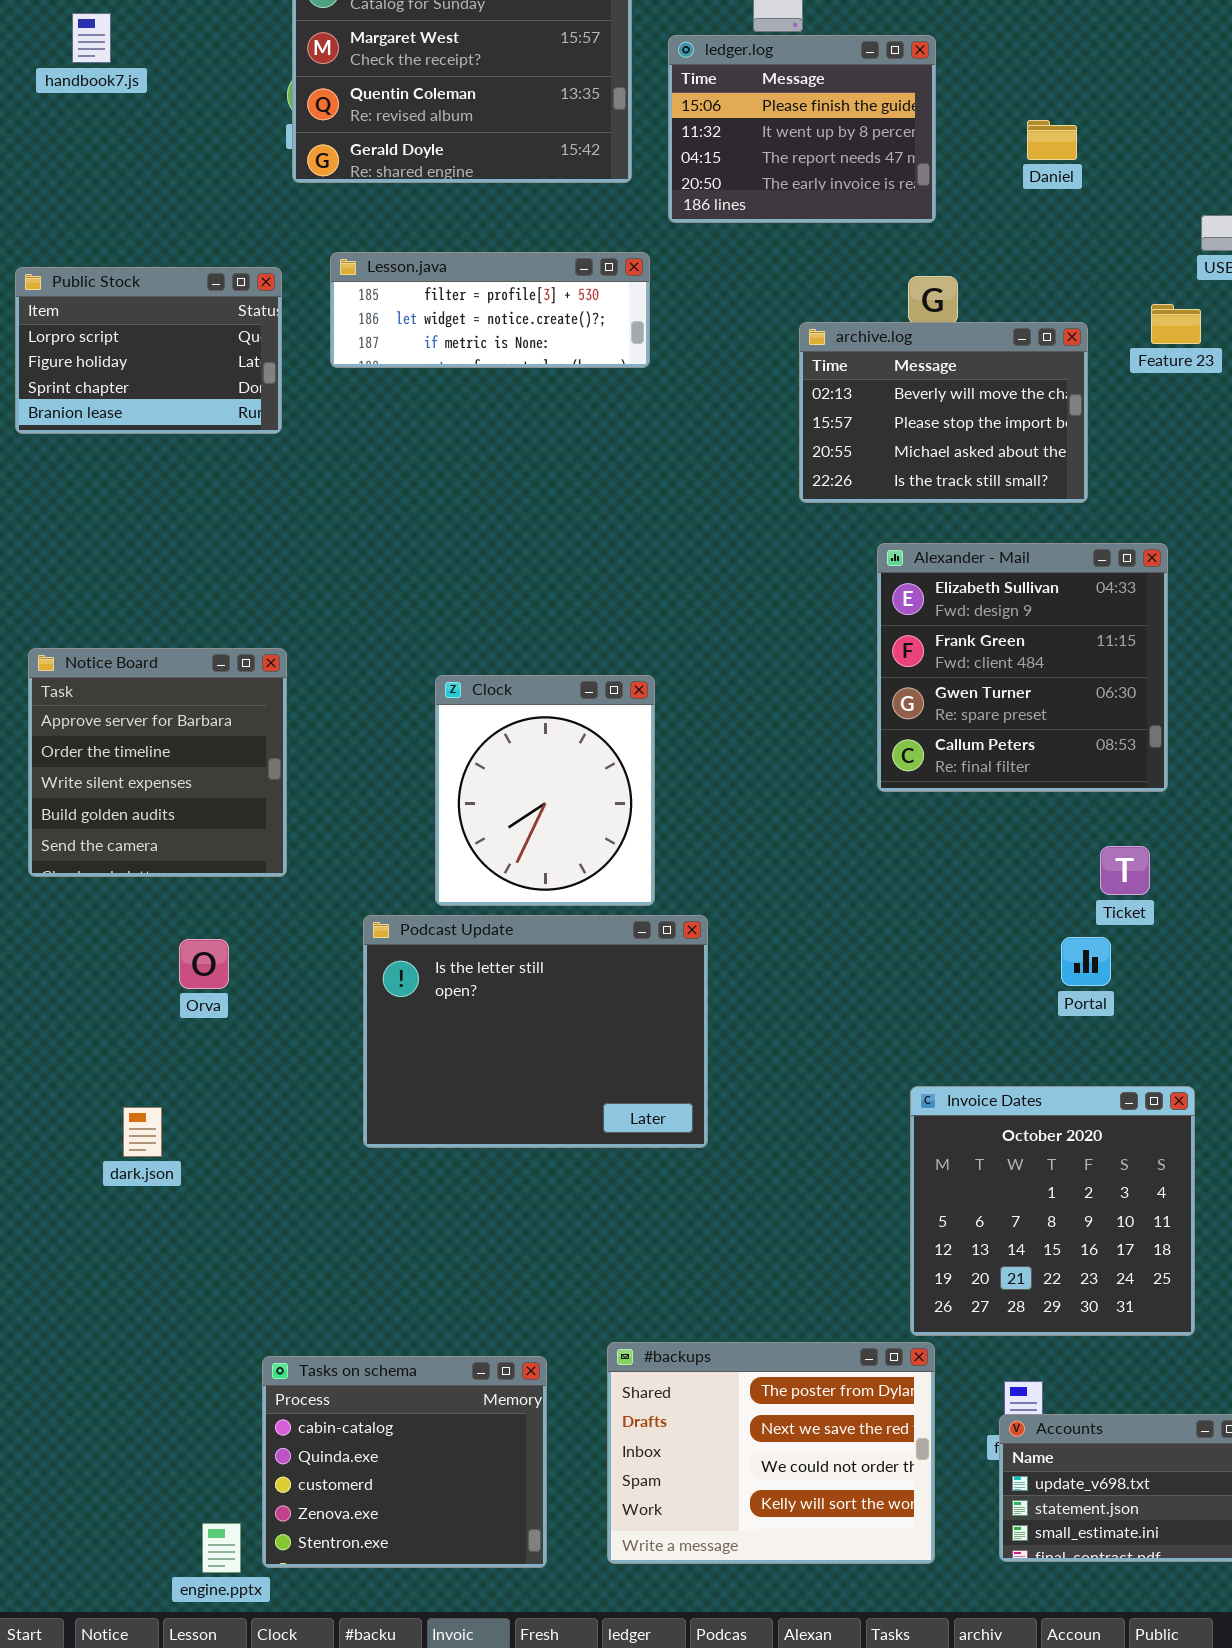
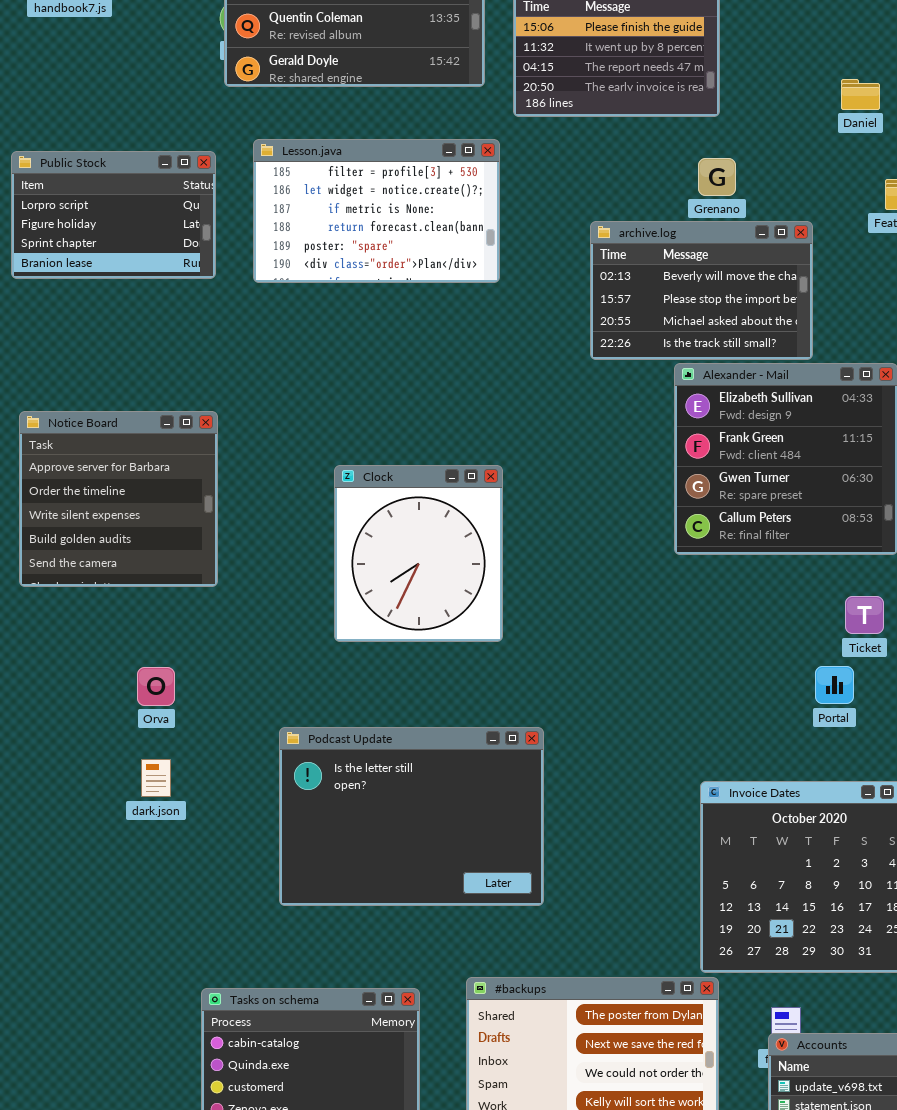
Daniel: [1027,120,1077,160] -> [841,79,880,110], moved
Lesson.java: [330,252,650,368] -> [253,139,500,283], resized
archive.log: [799,322,1088,503] -> [590,221,813,360], moved
Notice Board: [28,648,287,877] -> [19,411,218,587], moved
Podcast Update: [363,915,708,1148] -> [279,727,544,906], moved
dark.json: [123,1107,162,1157] -> [141,759,171,797], moved

